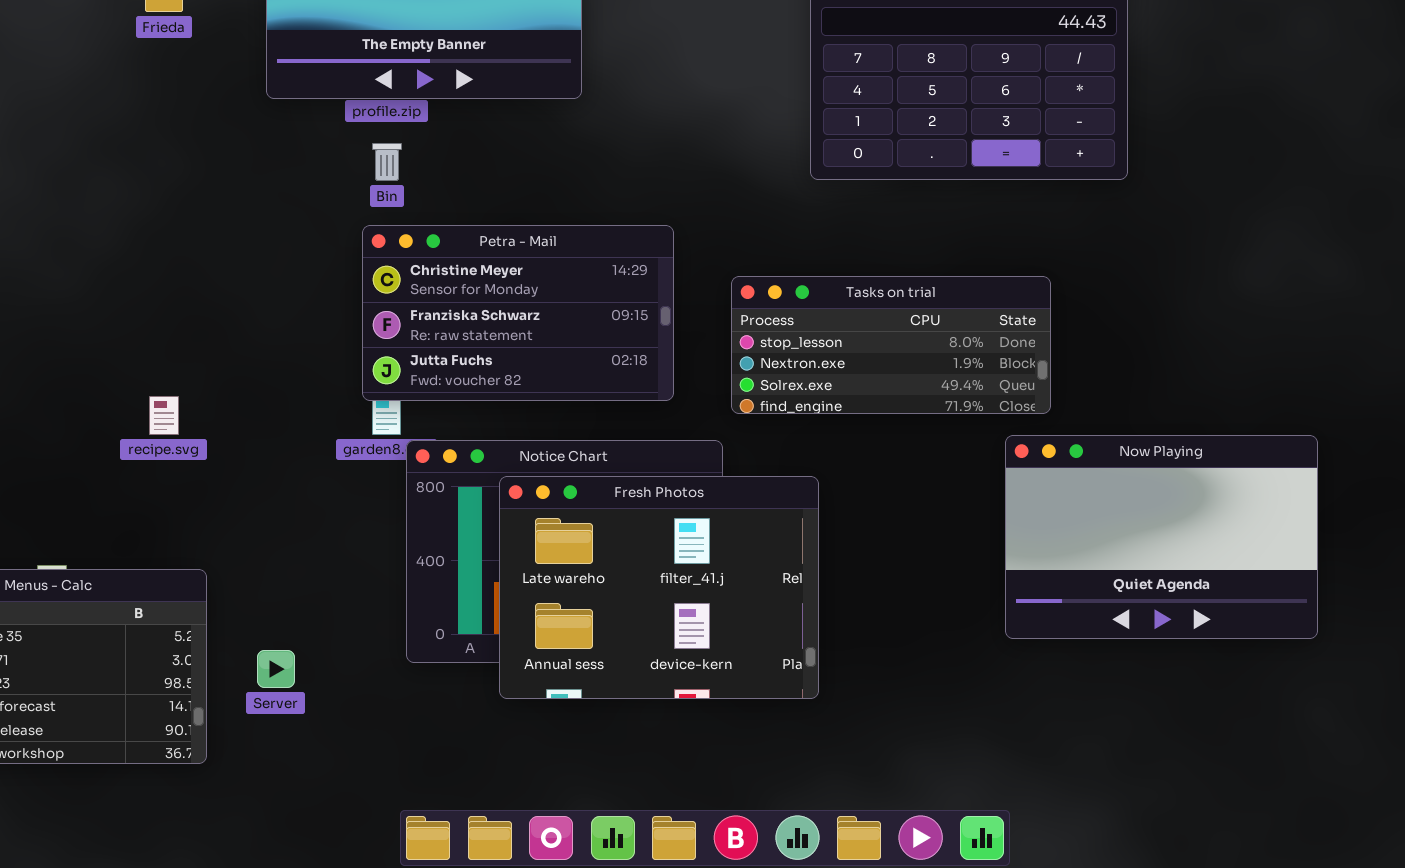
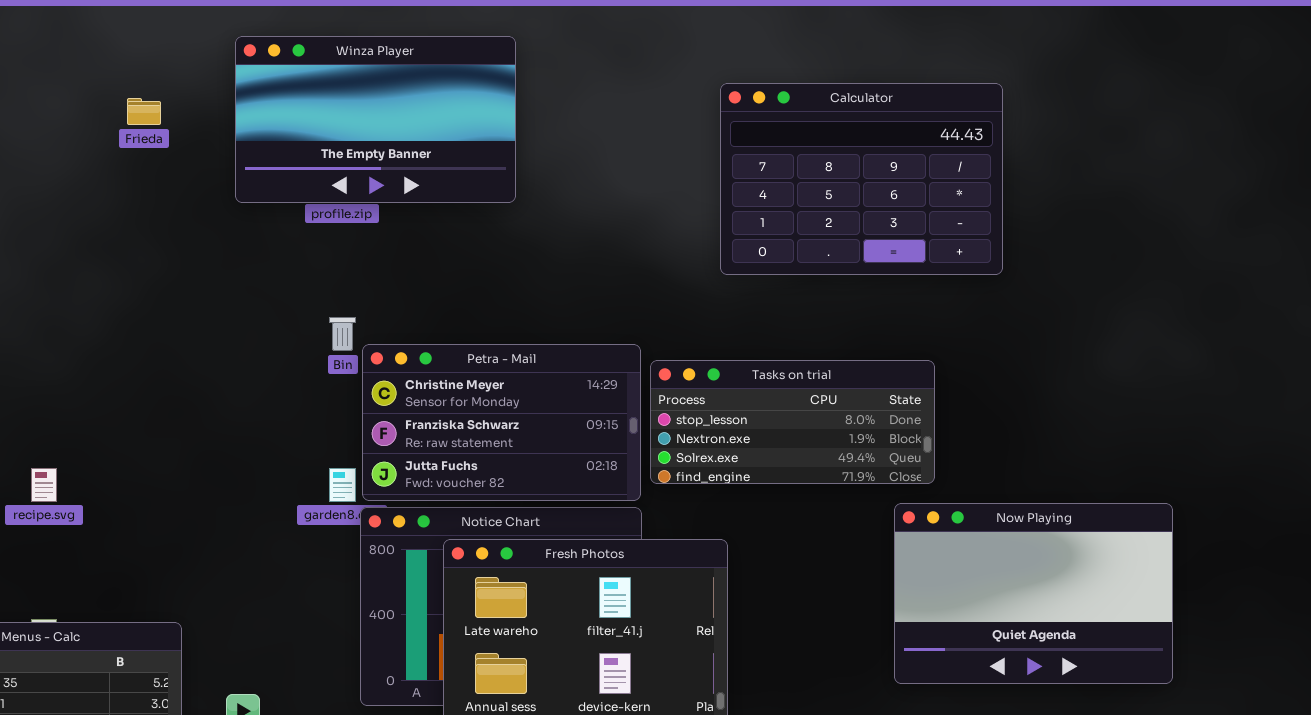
Bin: [372,143,402,181] -> [329,317,356,351], moved
Petra - Mail: [362,225,674,401] -> [362,344,641,501], moved
recipe.svg: [149,396,179,435] -> [31,468,57,502], moved

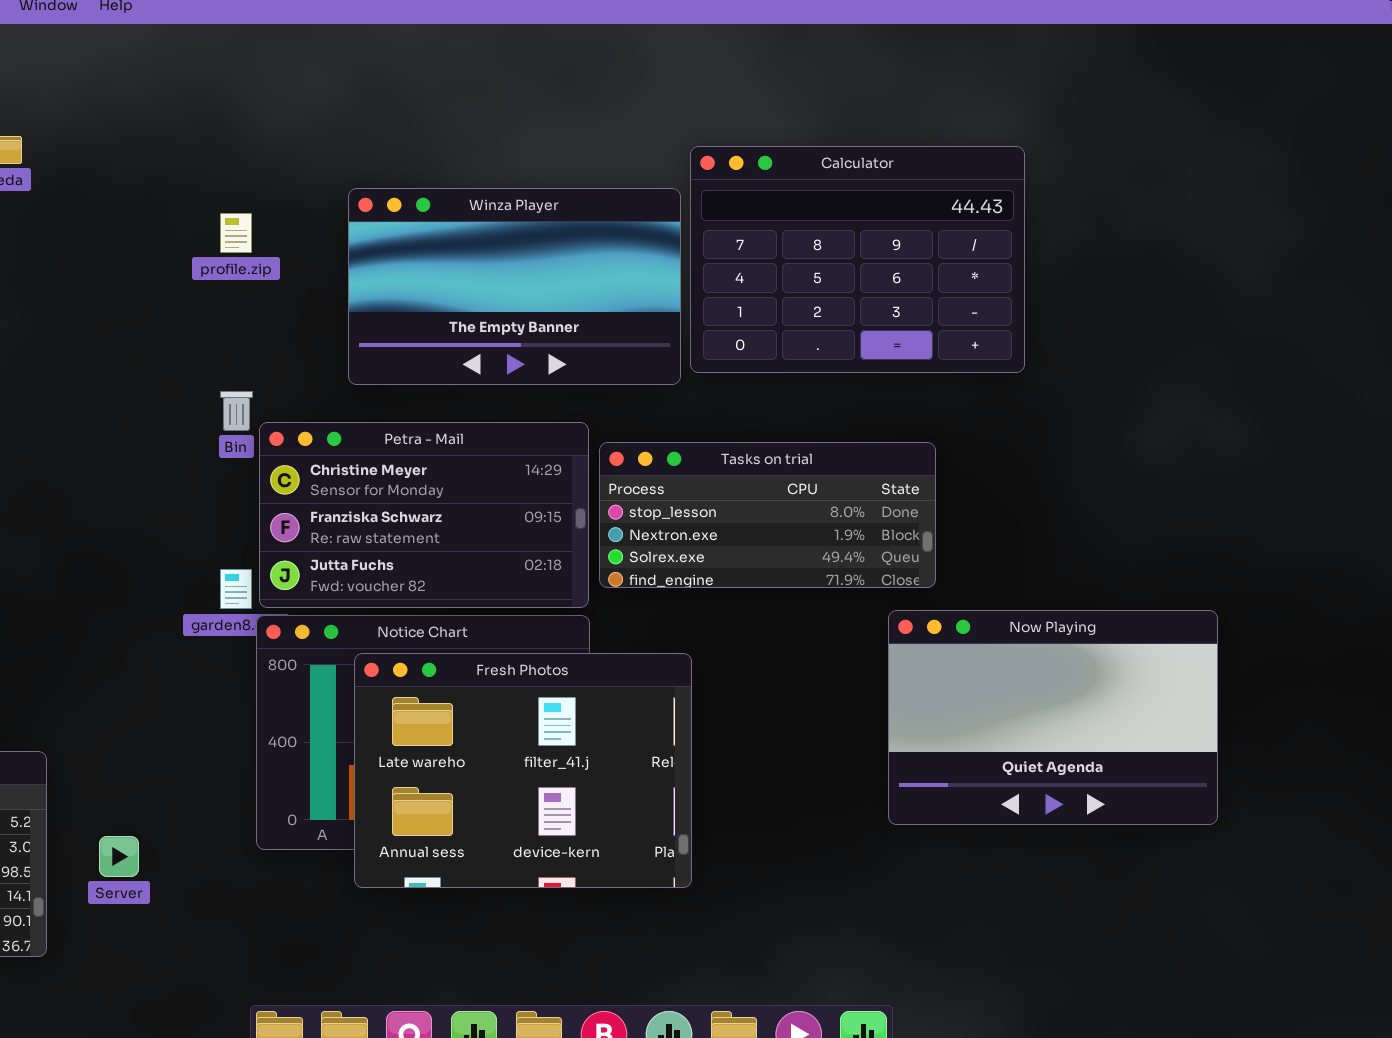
Winza Player: [235,36,516,203] -> [348,188,681,385], moved
Calculator: [720,83,1003,275] -> [690,146,1025,373], moved

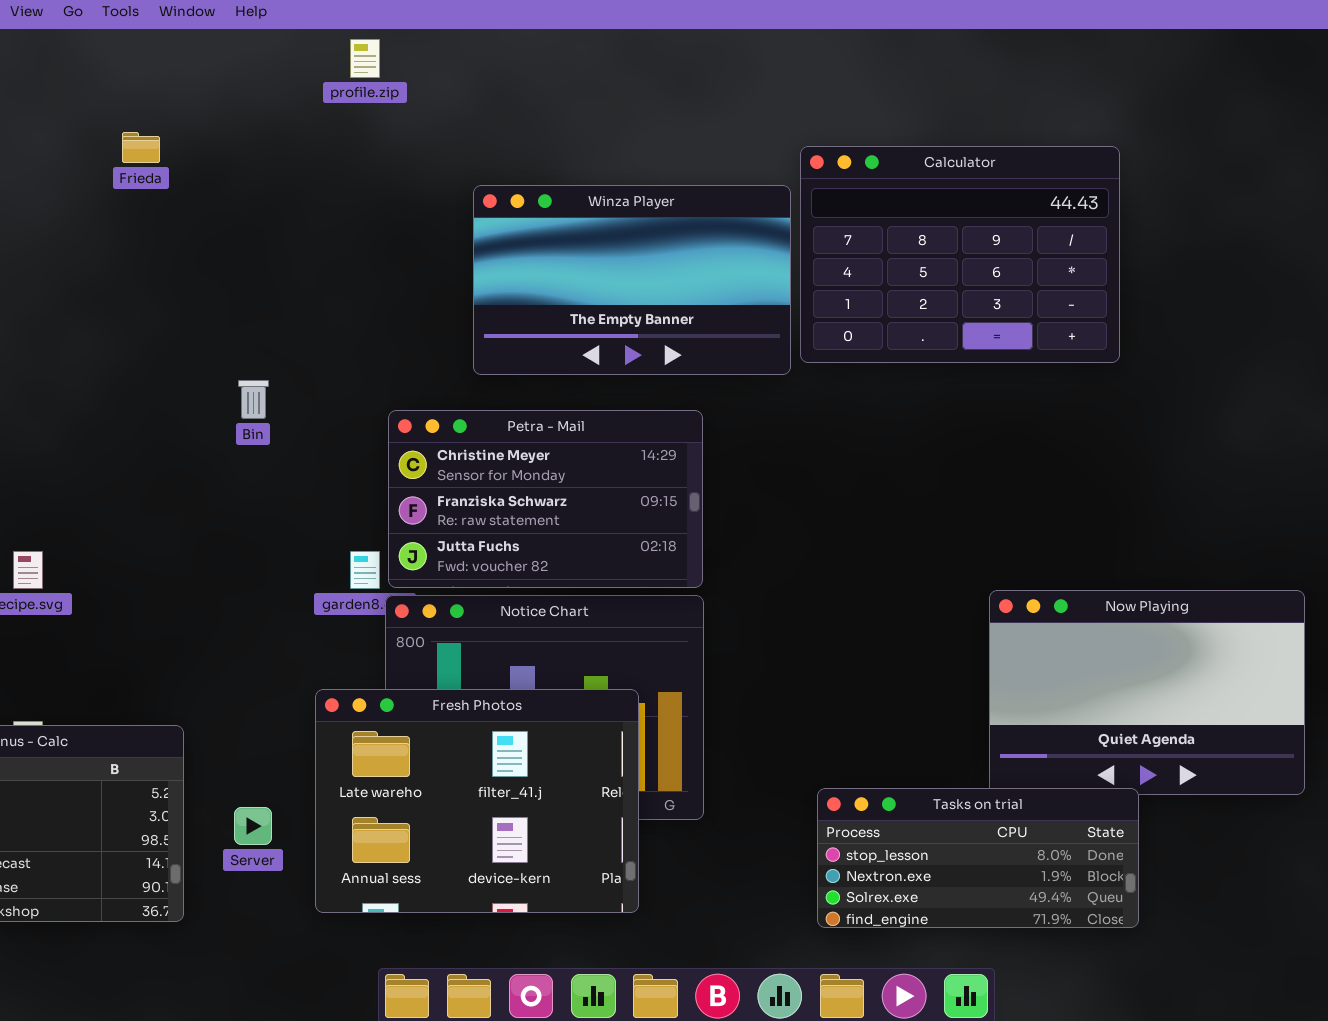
profile.zip: [220,213,252,253] -> [350,39,380,78], moved
Bin: [220,391,253,431] -> [238,380,269,419], moved
Tasks on trial: [599,442,936,588] -> [817,788,1139,928], moved
Fresh Photos: [354,653,692,888] -> [315,689,639,913], moved

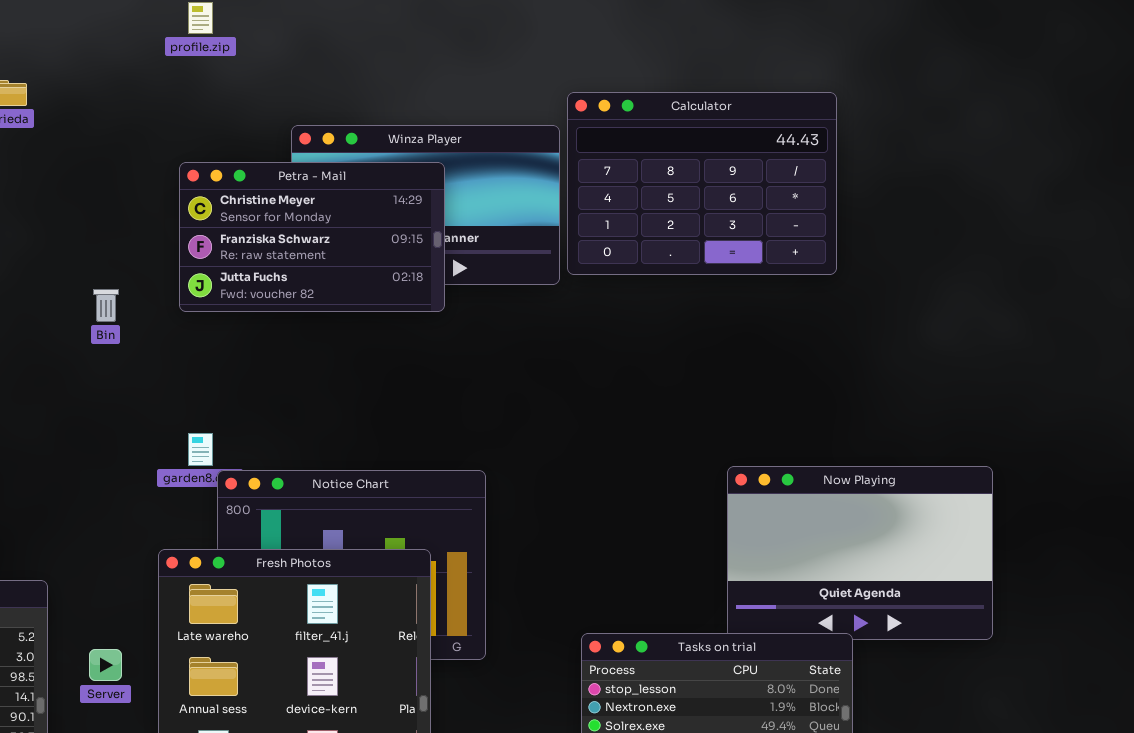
Petra - Mail: [388,410,703,588] -> [179,162,445,312], moved

